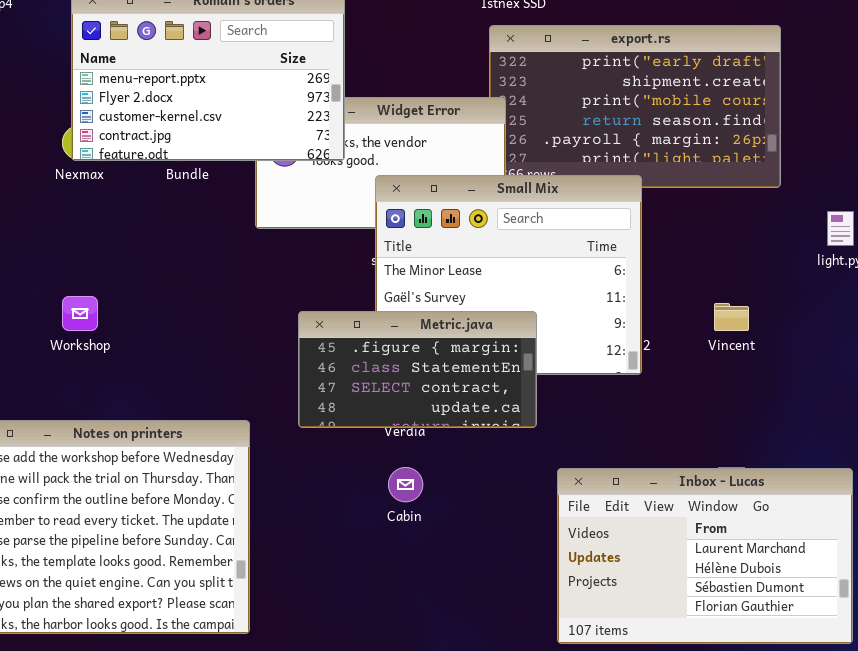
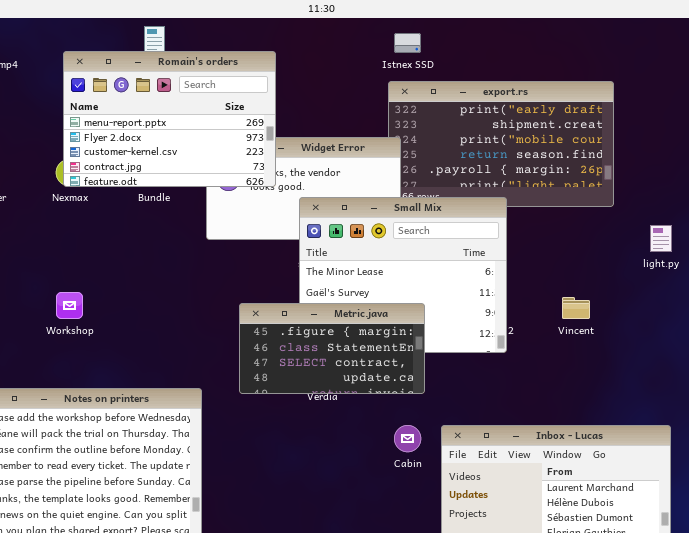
Cabin: [388,467,423,502] -> [394,425,421,452], moved

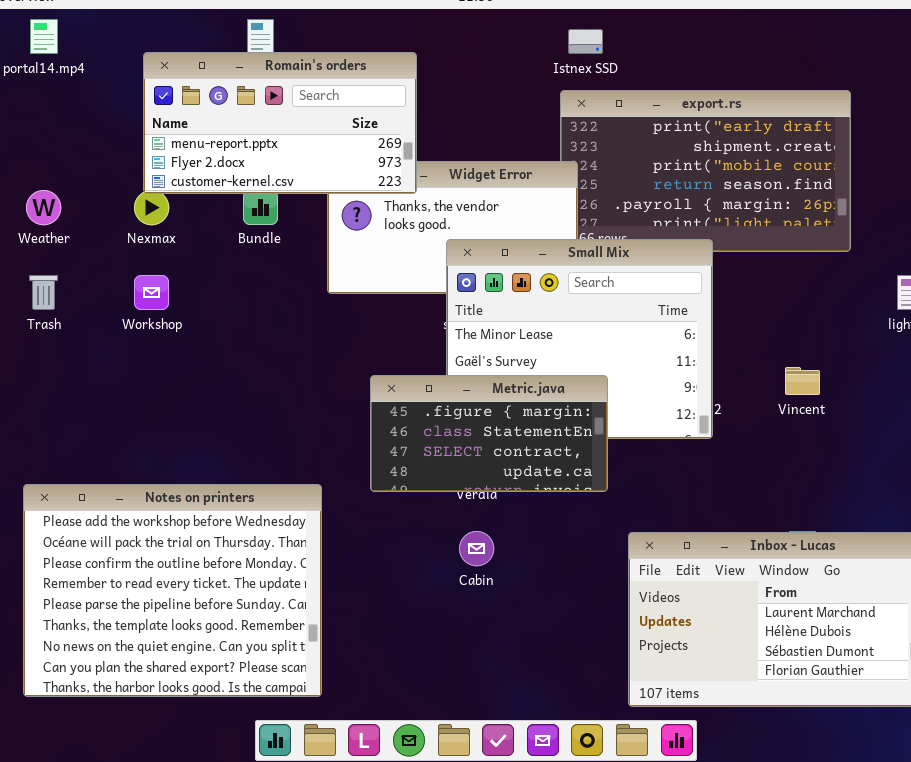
Romain's orders: [63,51,276,187] -> [143,52,417,194], resized
Workshop: [56,292,83,319] -> [134,275,169,310], moved
Cabin: [394,425,421,452] -> [459,531,494,566], moved

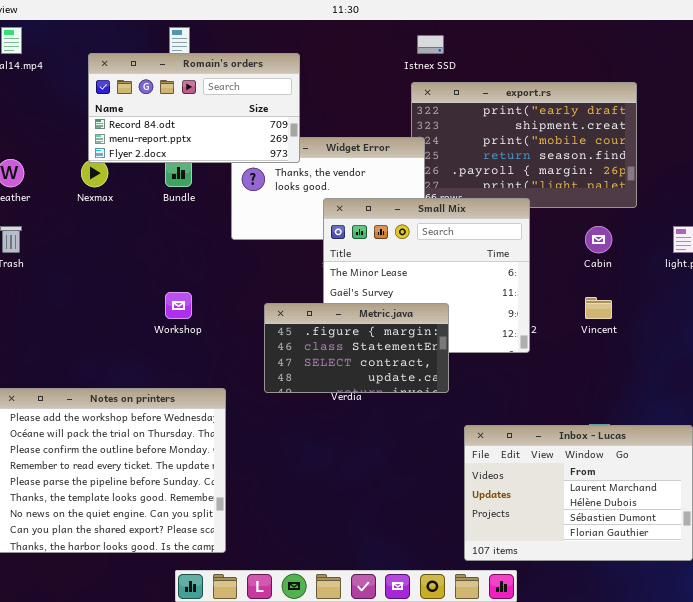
Romain's orders: [143,52,417,194] -> [88,53,300,163], scrolled up 1 row
Workshop: [134,275,169,310] -> [165,292,192,319], moved
Cabin: [459,531,494,566] -> [585,226,612,253], moved

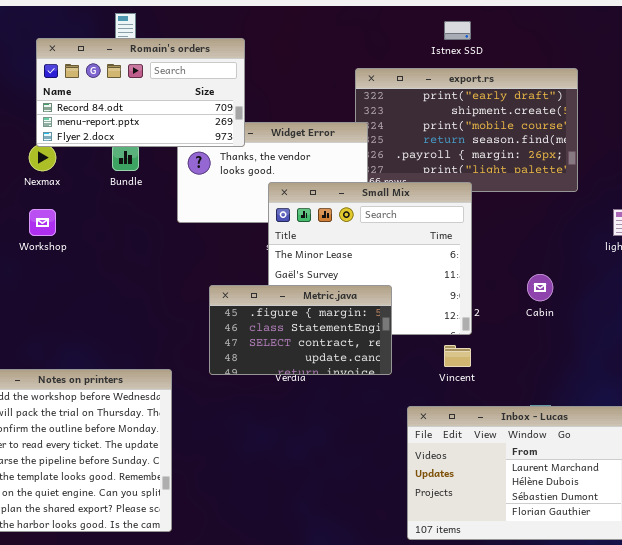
Istnex SSD: [417,35,444,54] -> [444,21,471,40], moved
Cabin: [585,226,612,253] -> [527,274,553,301], moved
Workshop: [165,292,192,319] -> [29,209,56,236], moved
Vincent: [585,297,612,319] -> [444,345,471,367], moved

